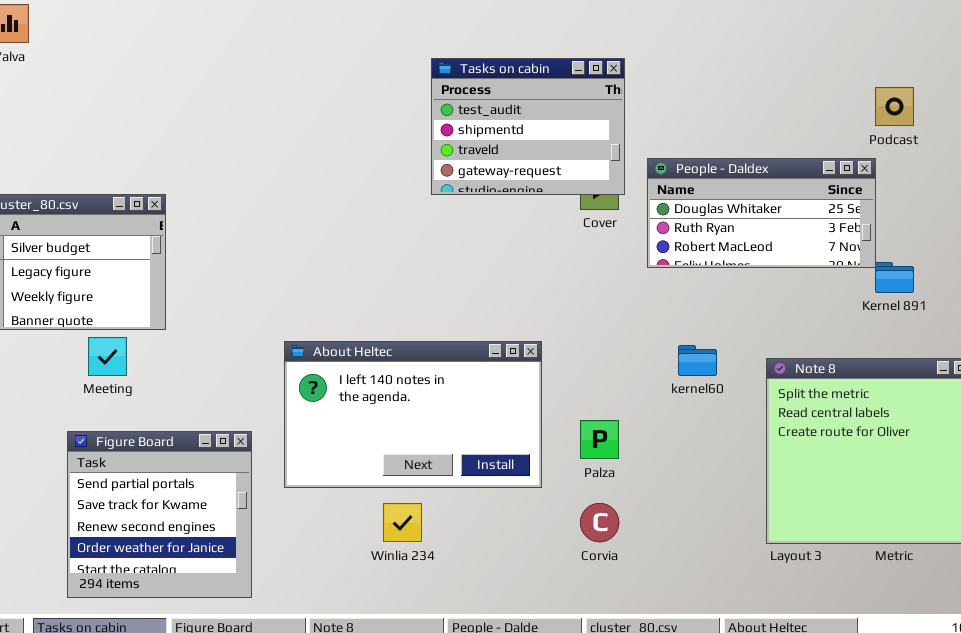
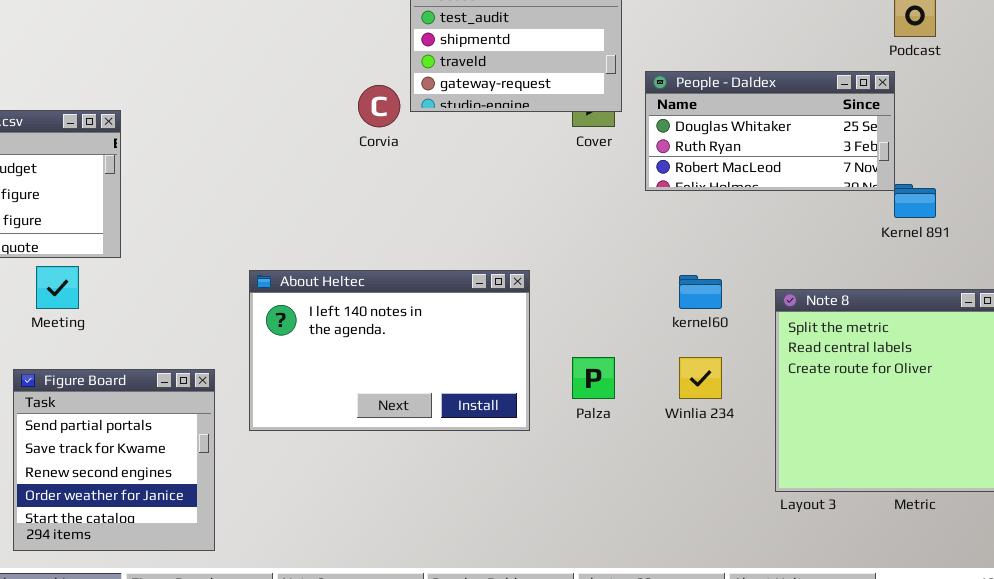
Winlia 234: [383,503,422,542] -> [679,357,722,399], moved
Corvia: [580,503,619,542] -> [358,85,400,127], moved

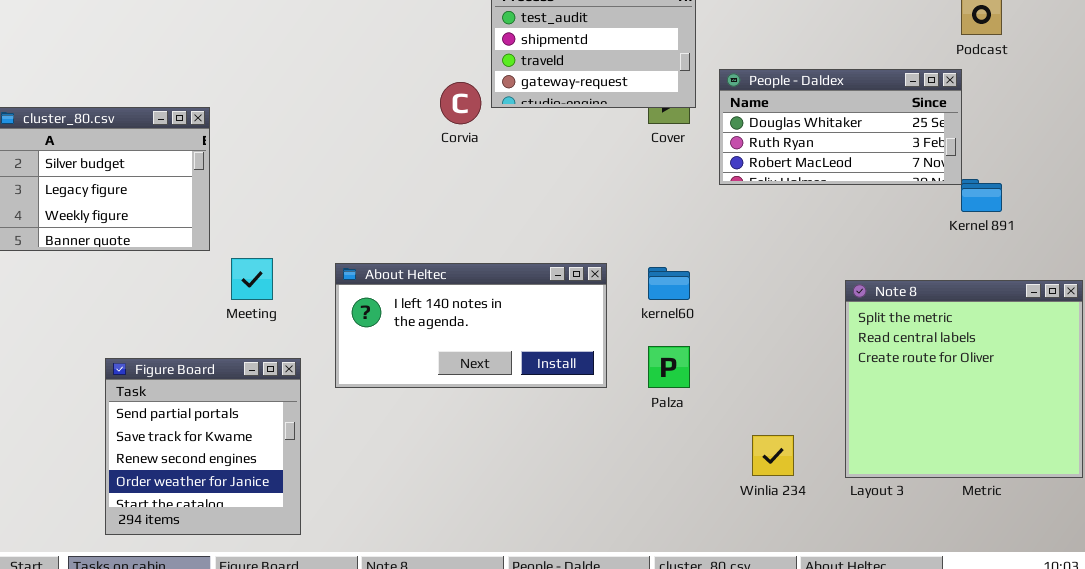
Meeting: [36,266,79,309] -> [231,258,273,300], moved
About Heltec: [249,270,530,431] -> [335,263,607,388], resized
kernel60: [679,275,722,309] -> [648,267,690,300], moved
Winlia 234: [679,357,722,399] -> [752,435,794,476], moved

